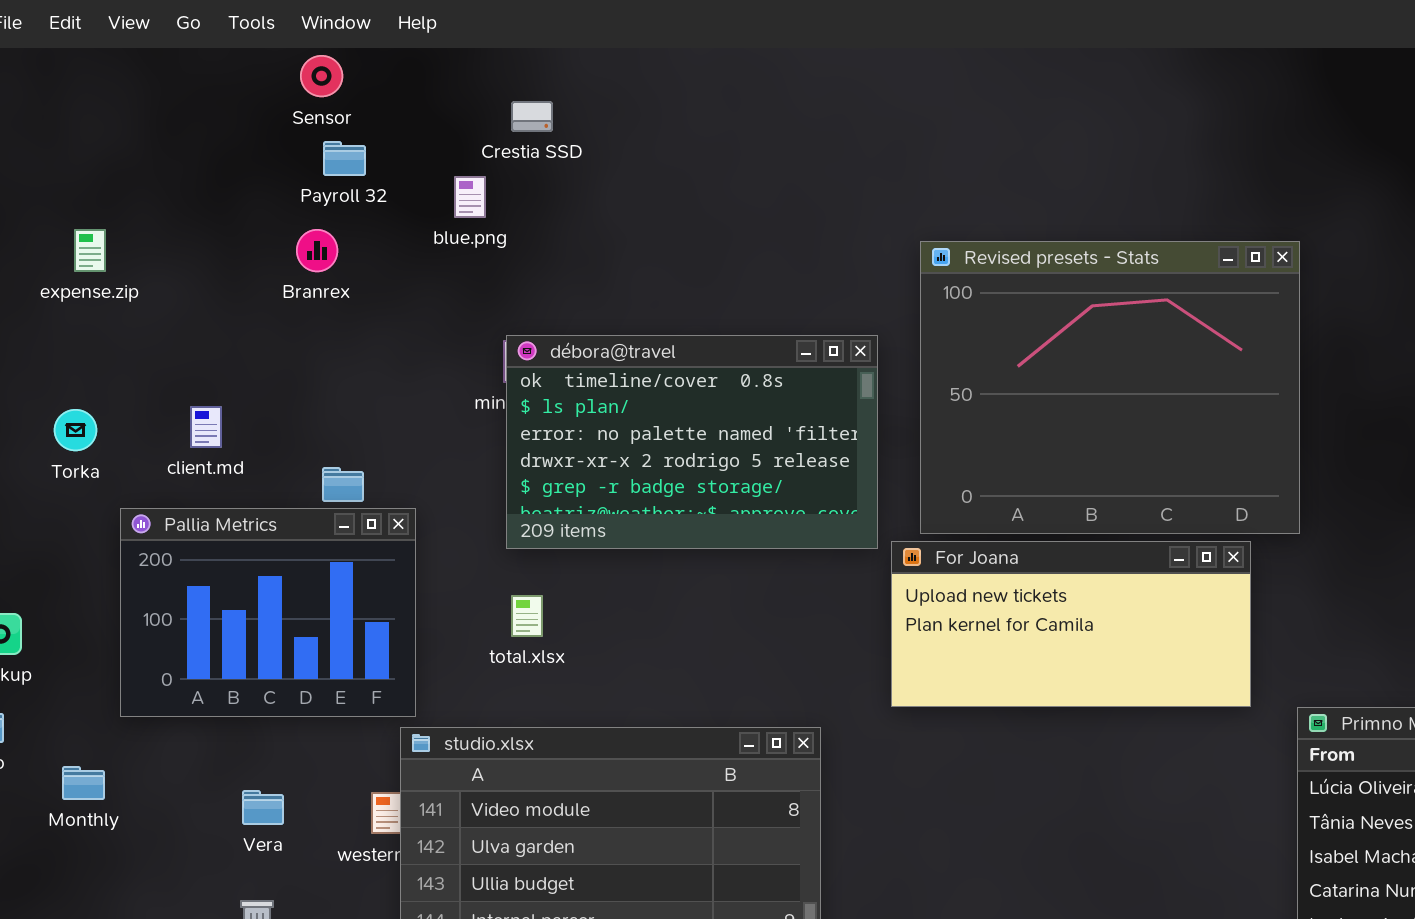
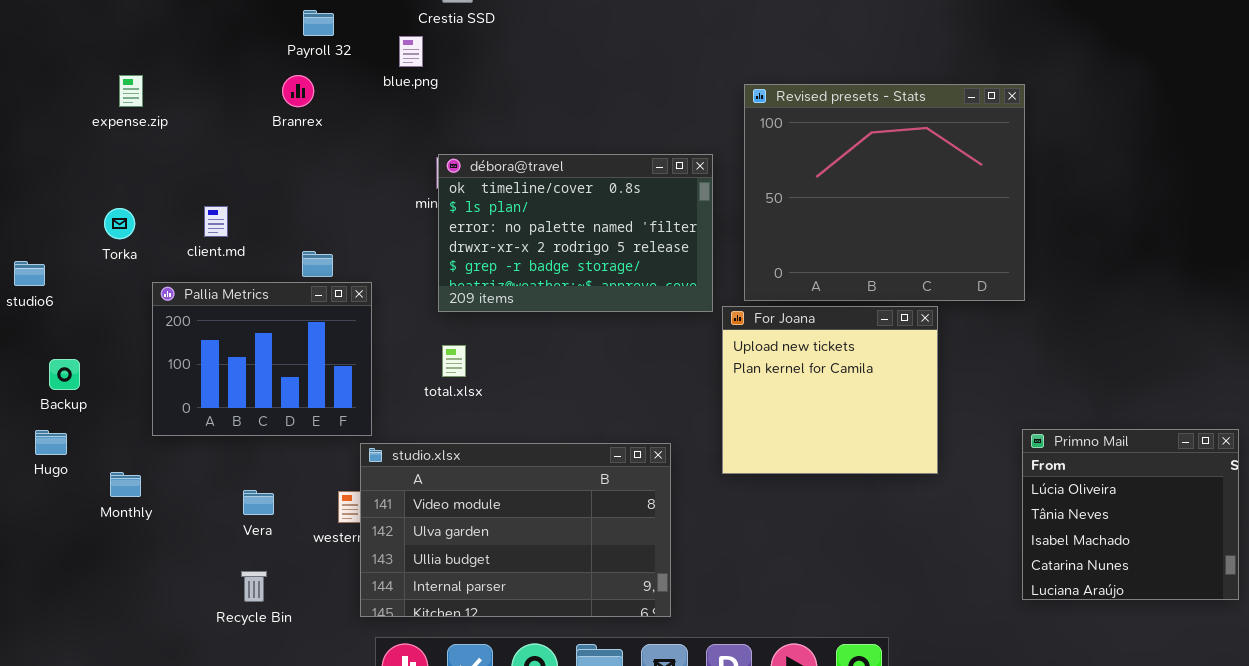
For Joana: [891,541,1251,707] -> [722,306,938,474], resized

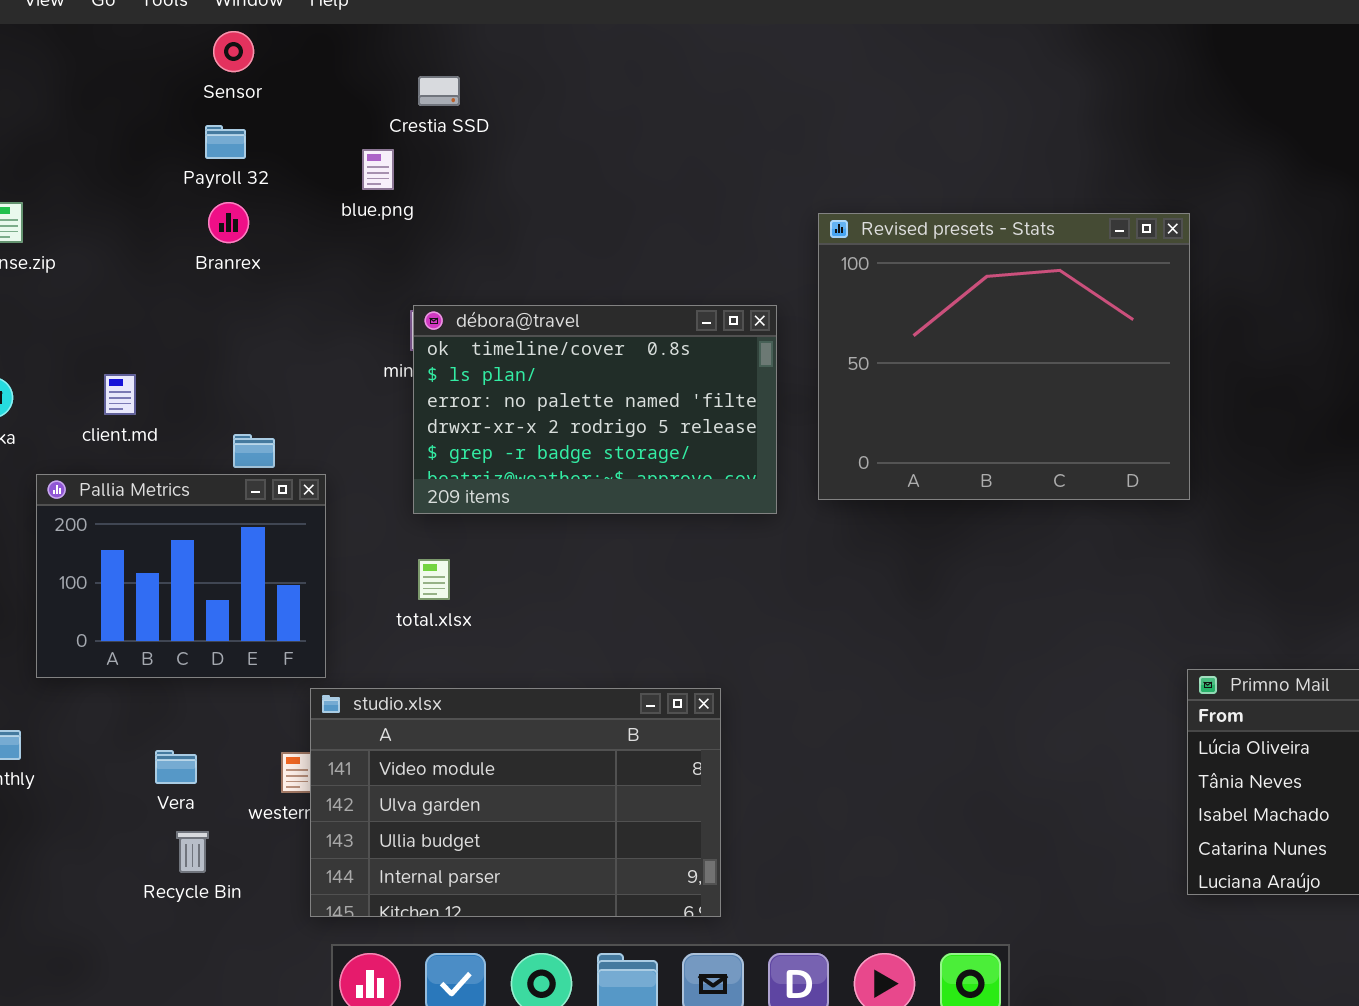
Payroll 32: [303,10,334,36] -> [205,125,246,159], moved
For Joana: [722,306,938,474] -> none, closed
Recycle Bin: [241,571,267,602] -> [176,831,209,873], moved

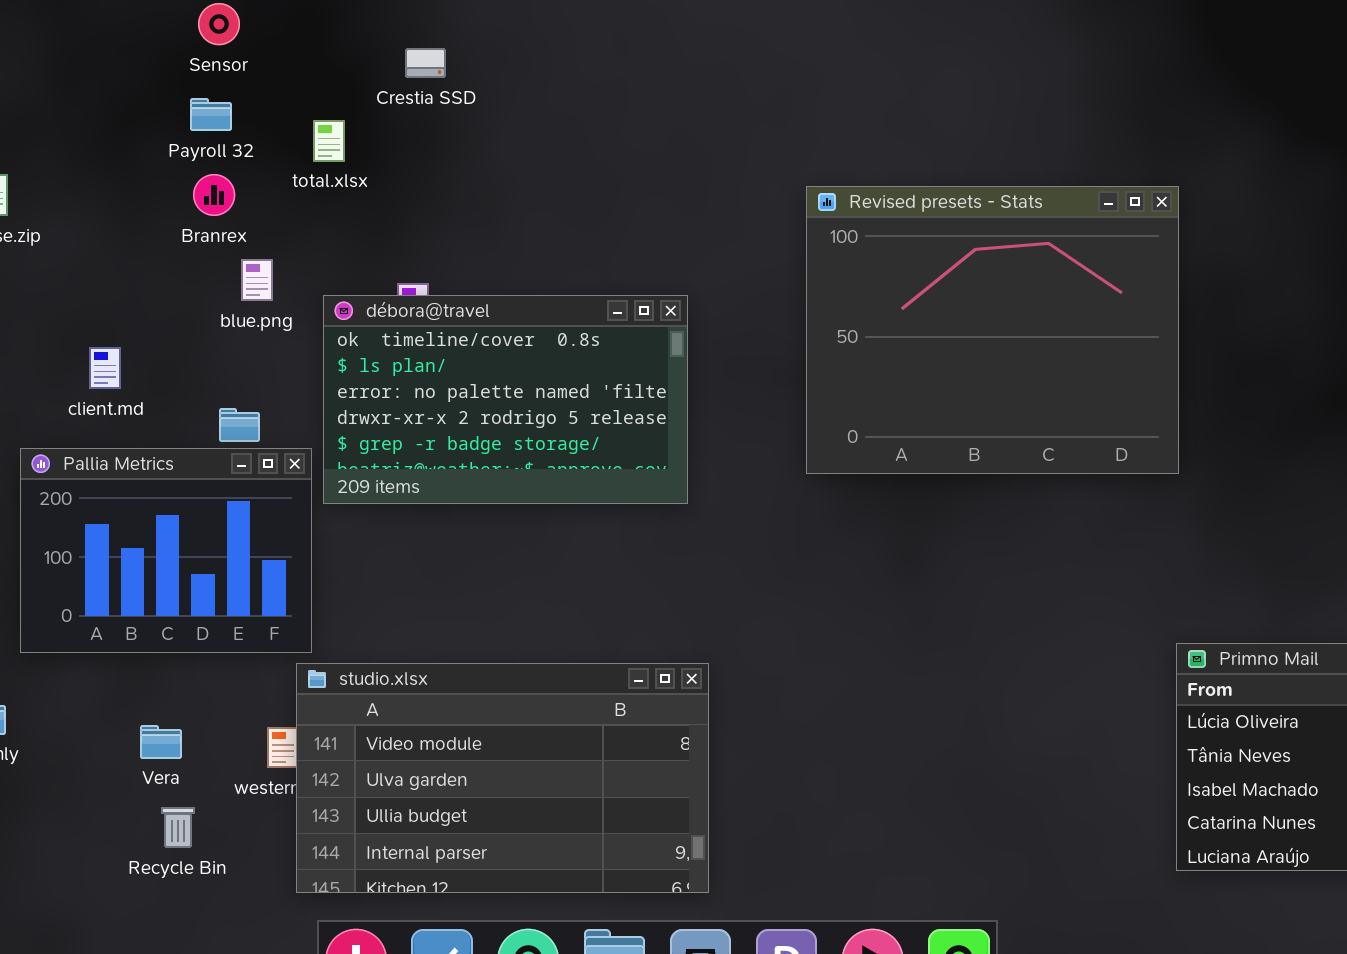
blue.png: [362,149,394,190] -> [241,259,273,301], moved
débora@travel: [413,305,777,514] -> [323,295,688,504], moved
total.xlsx: [418,559,450,600] -> [313,120,345,162], moved

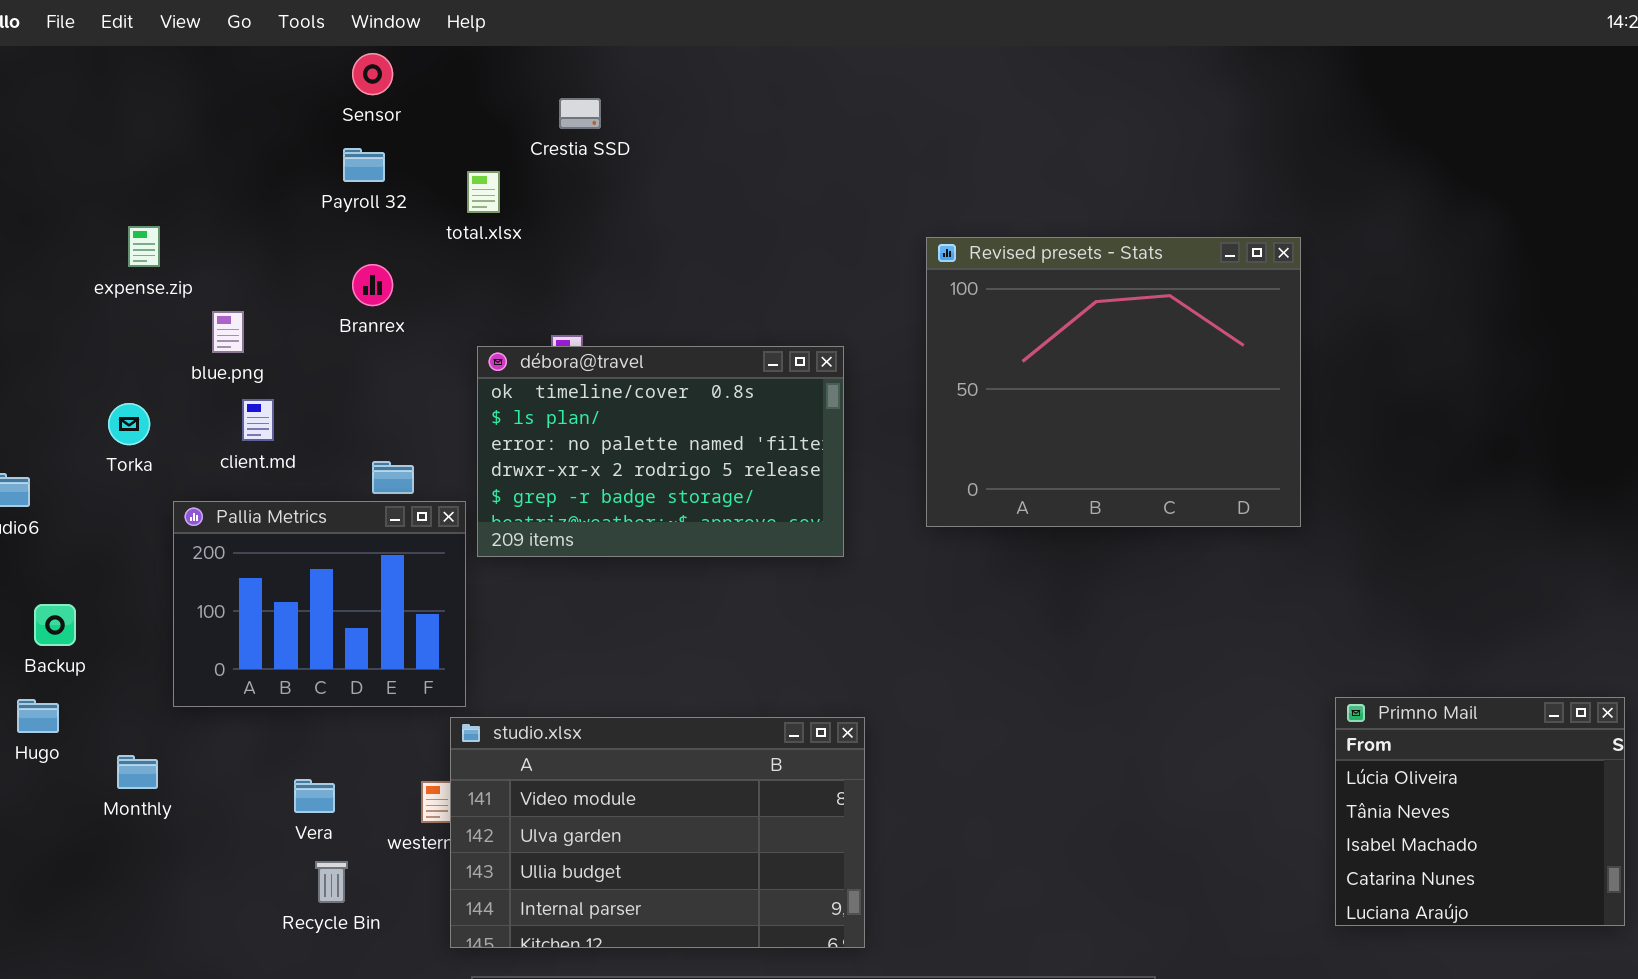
Branrex: [193,174,235,216] -> [352,264,393,306], moved
Revised presets - Stats: [806,186,1179,474] -> [926,237,1301,527], moved
blue.png: [241,259,273,301] -> [212,311,244,353], moved

